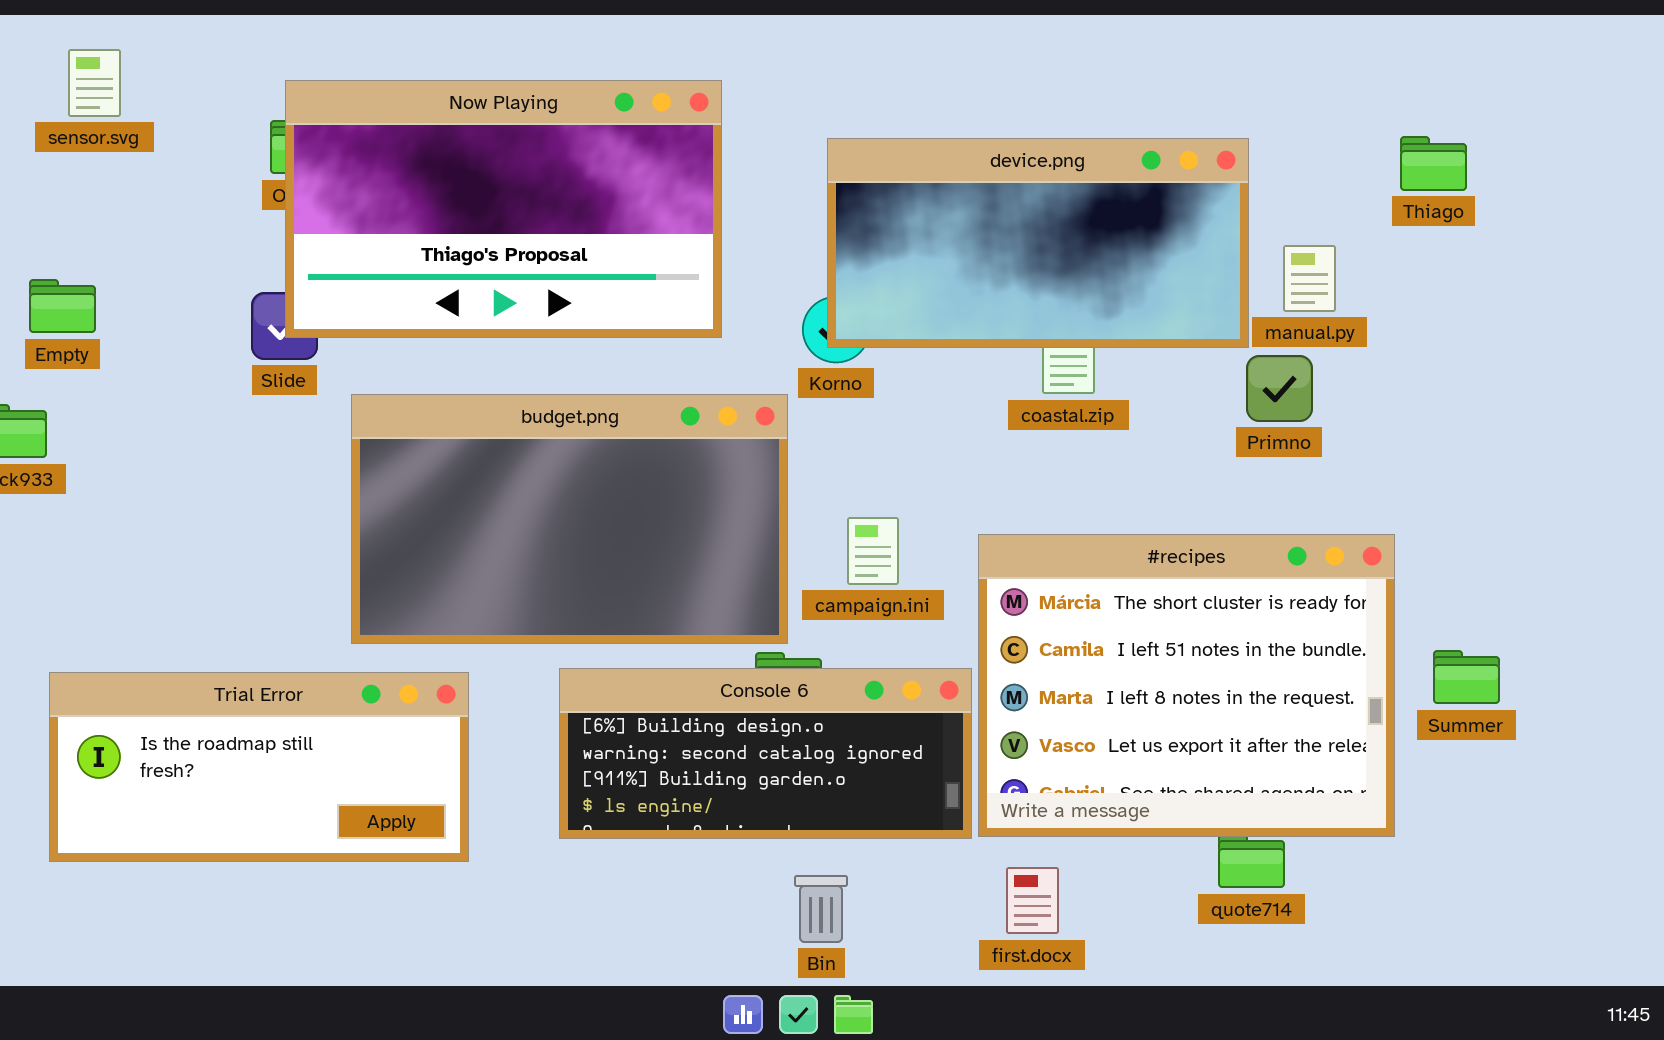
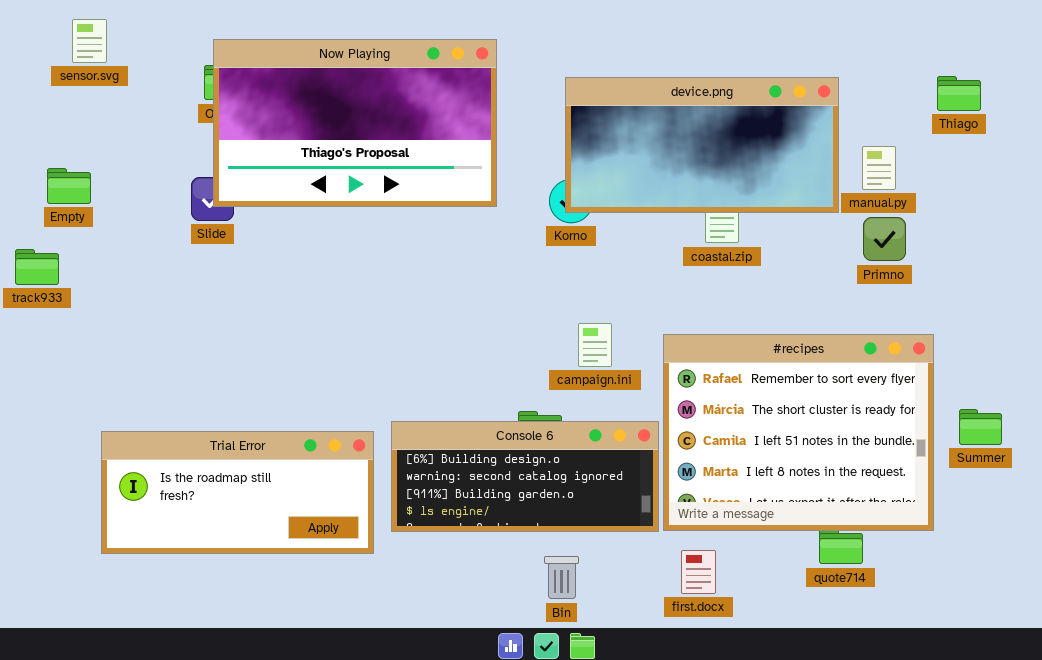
Primno: [1246,355,1313,422] -> [863,217,906,261], moved
budget.png: [351,394,788,644] -> none, closed
#recipes: [978,534,1395,837] -> [663,334,934,531], scrolled up 1 row
Trial Error: [49,672,469,862] -> [101,431,374,554], moved

